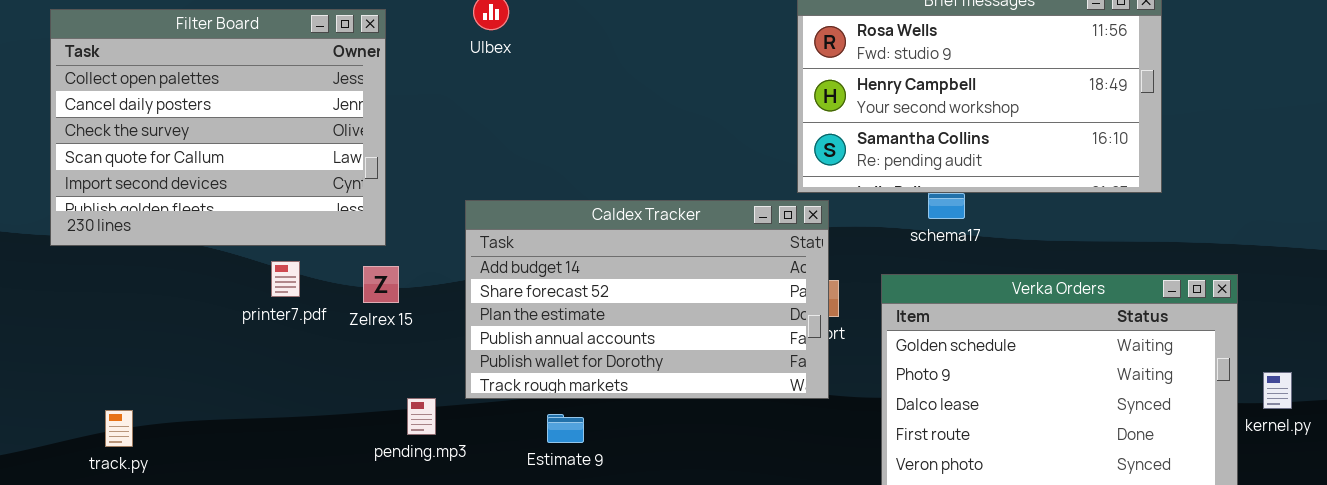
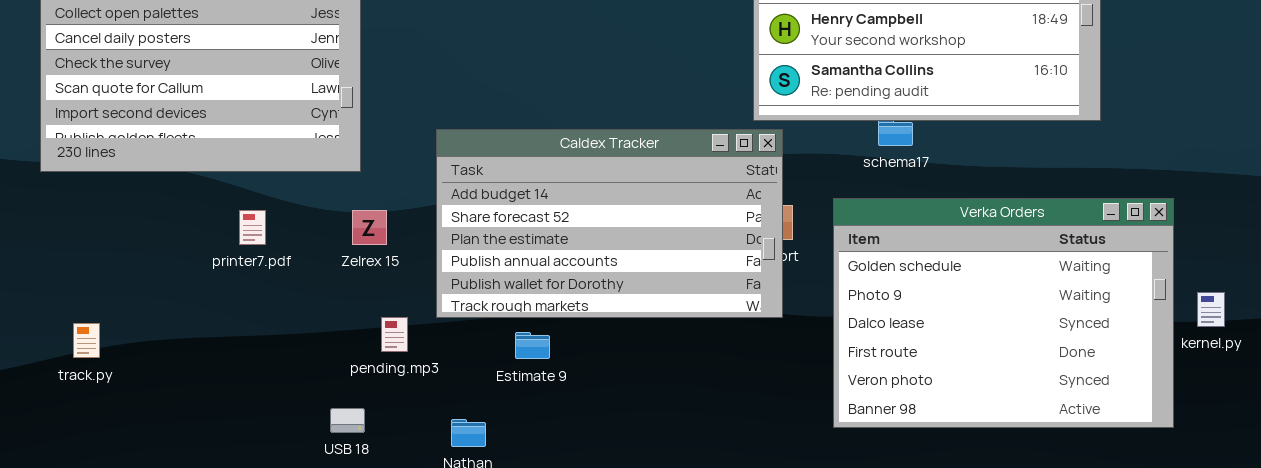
printer7.pdf: [271,261,300,297] -> [239,210,266,245], moved
Zelrex 15: [363,266,399,303] -> [352,210,387,245], moved
track.py: [105,410,133,447] -> [73,323,100,358], moved

